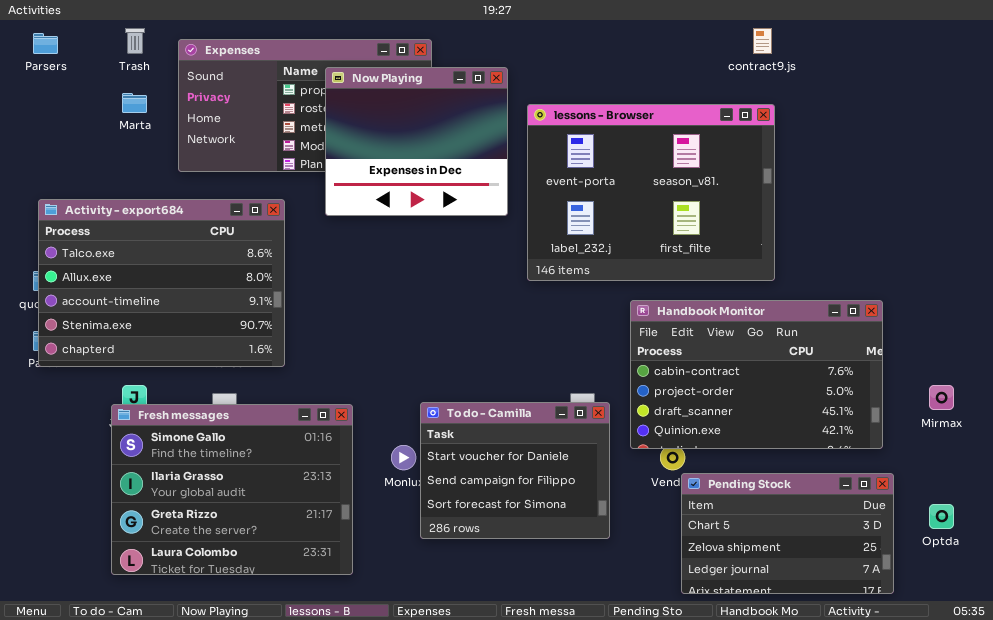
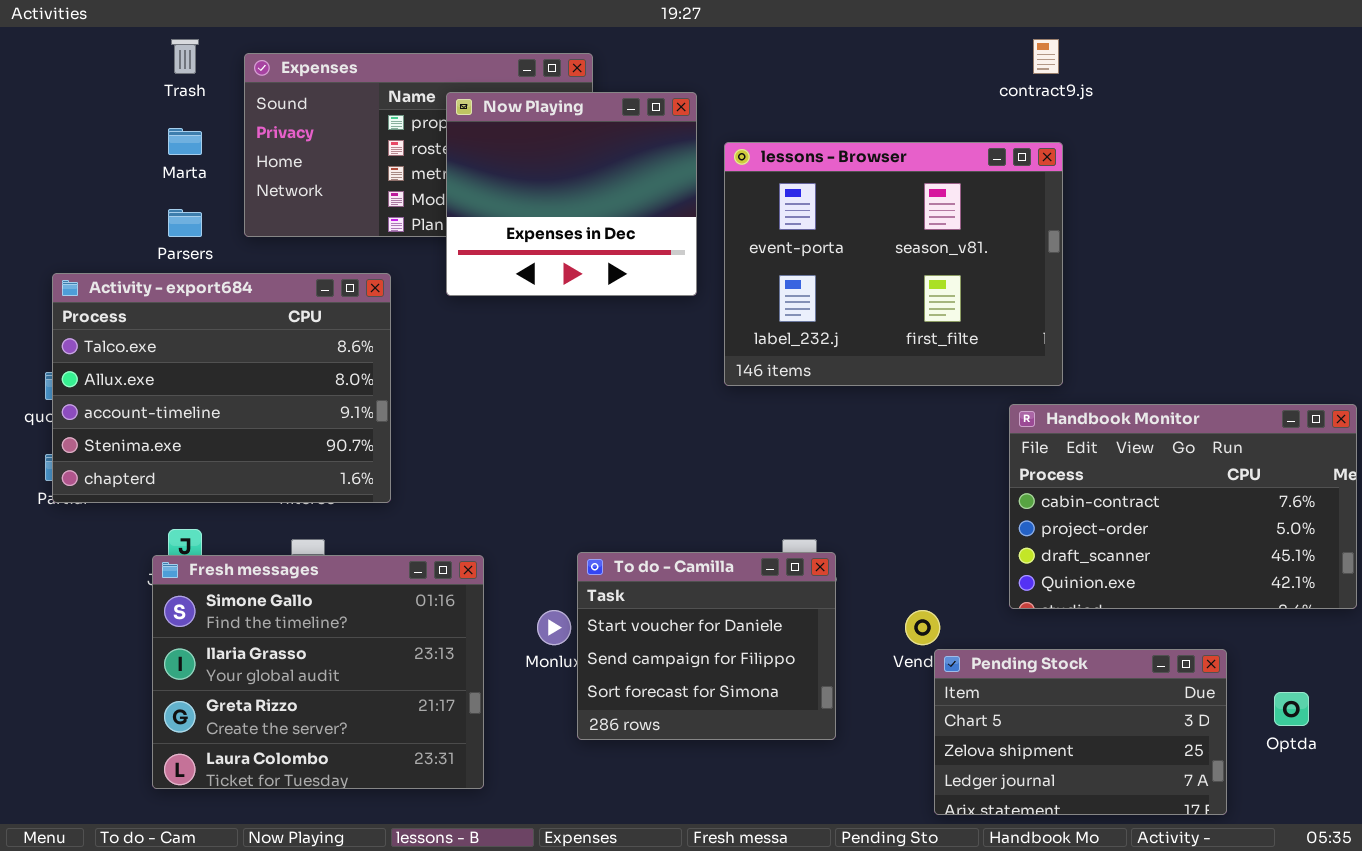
Parsers: [33,33,58,54] -> [168,209,202,237], moved
Handbook Monitor: [630,300,883,449] -> [1009,404,1357,609], moved

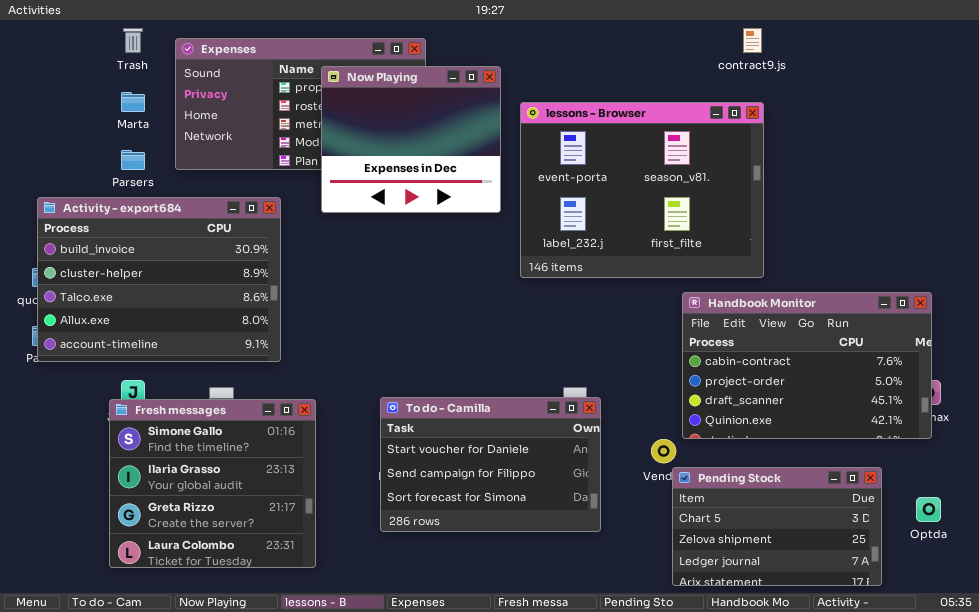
Activity - export684: [52,273,391,503] -> [37,197,281,362], scrolled up 2 rows
Handbook Monitor: [1009,404,1357,609] -> [682,292,932,439], moved
To do - Camilla: [577,552,836,740] -> [380,397,601,532], resized
Fresh messages: [152,555,484,789] -> [109,399,316,568], resized

